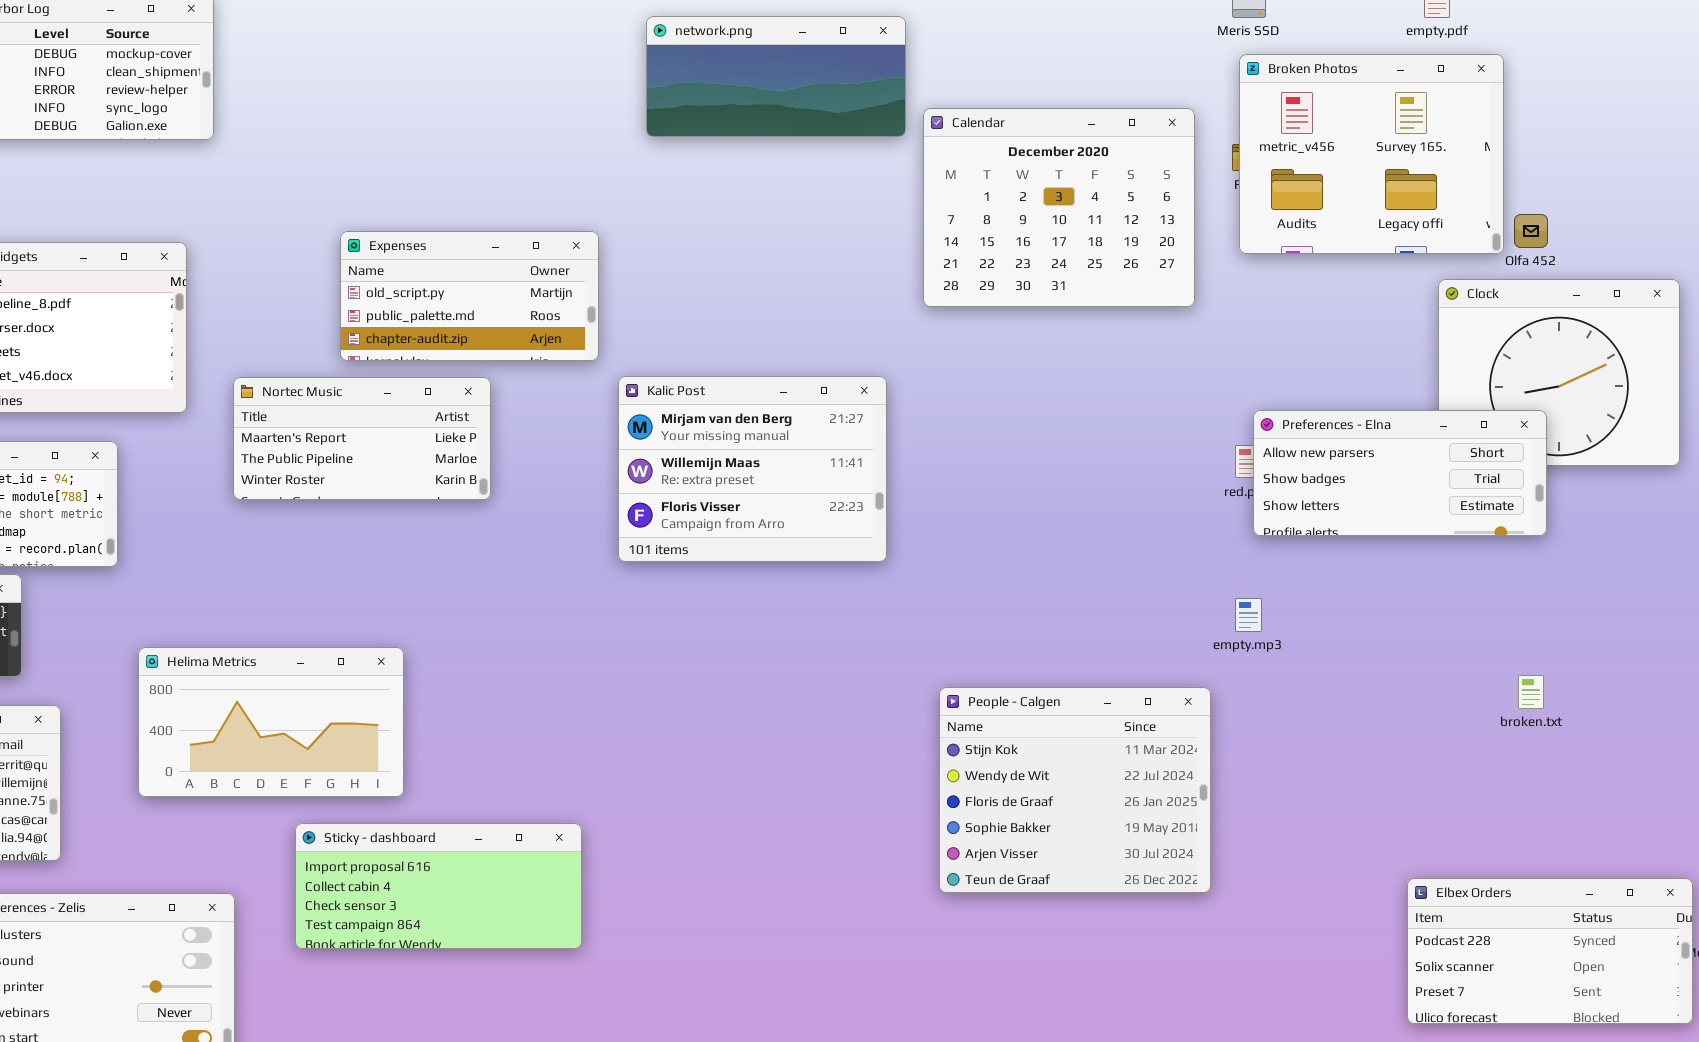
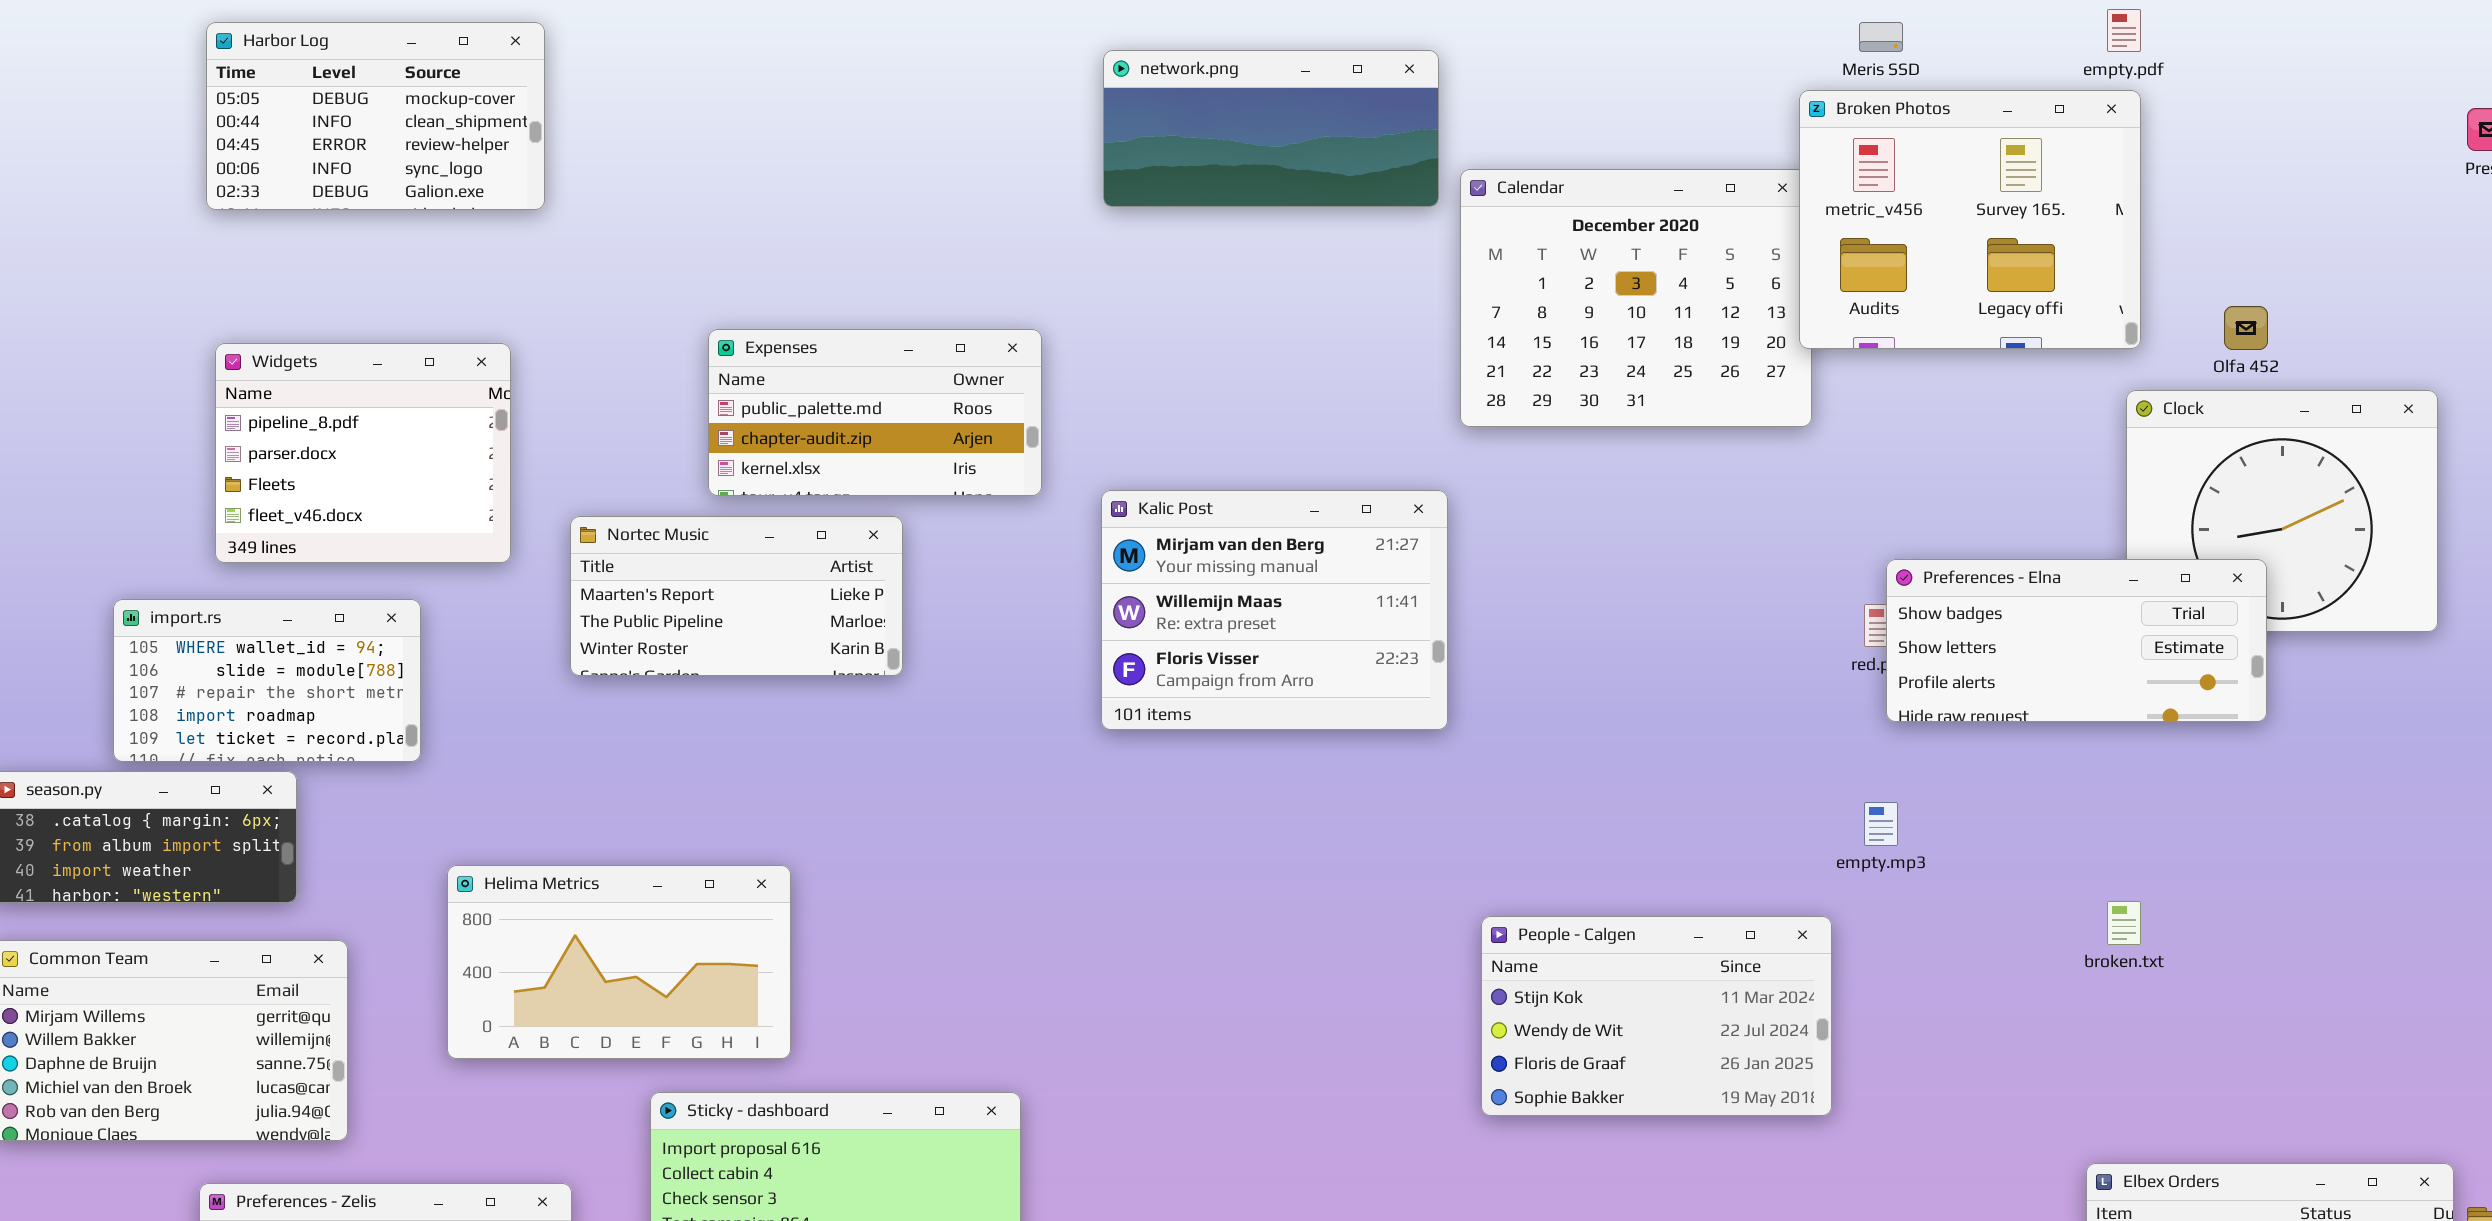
Broken Photos: [1239,54,1504,254] -> [1799,90,2141,349], moved
Expenses: [340,231,599,361] -> [708,329,1042,496], scrolled down 1 row
Kalic Post: [618,376,887,562] -> [1101,490,1448,730], moved
Preferences - Elna: [1253,410,1547,536] -> [1886,559,2267,722], scrolled down 1 row
broken.txt: [1518,675,1544,709] -> [2107,901,2141,945], moved
People - Calgen: [939,687,1211,893] -> [1481,916,1832,1116], resized

